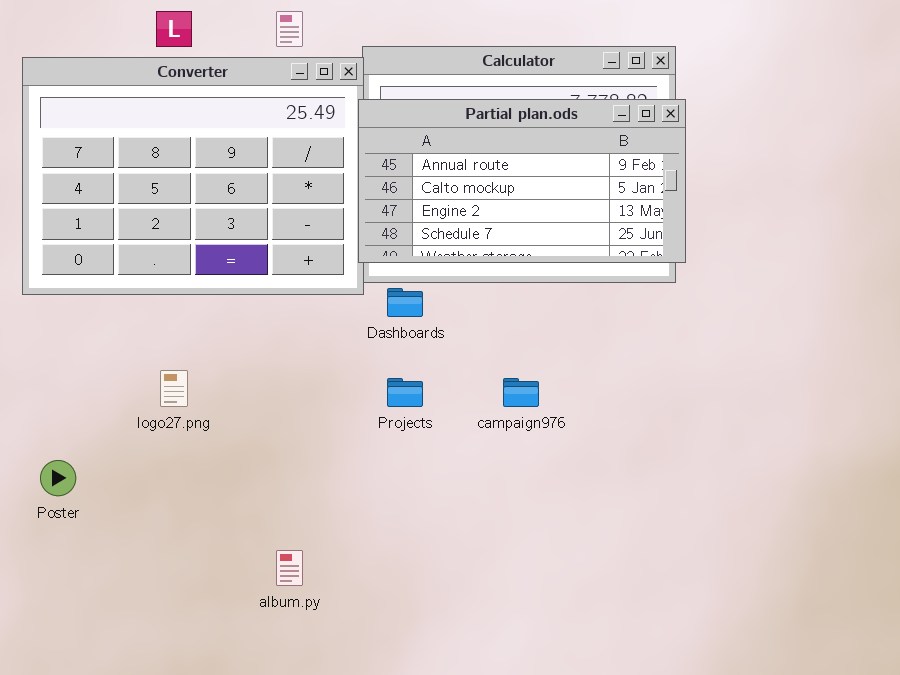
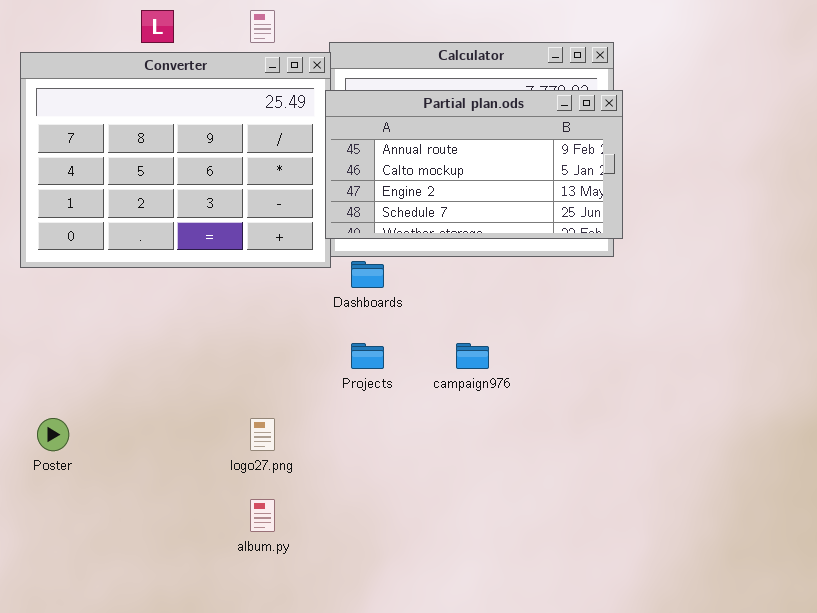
logo27.png: [160,370,188,407] -> [250,418,275,451], moved

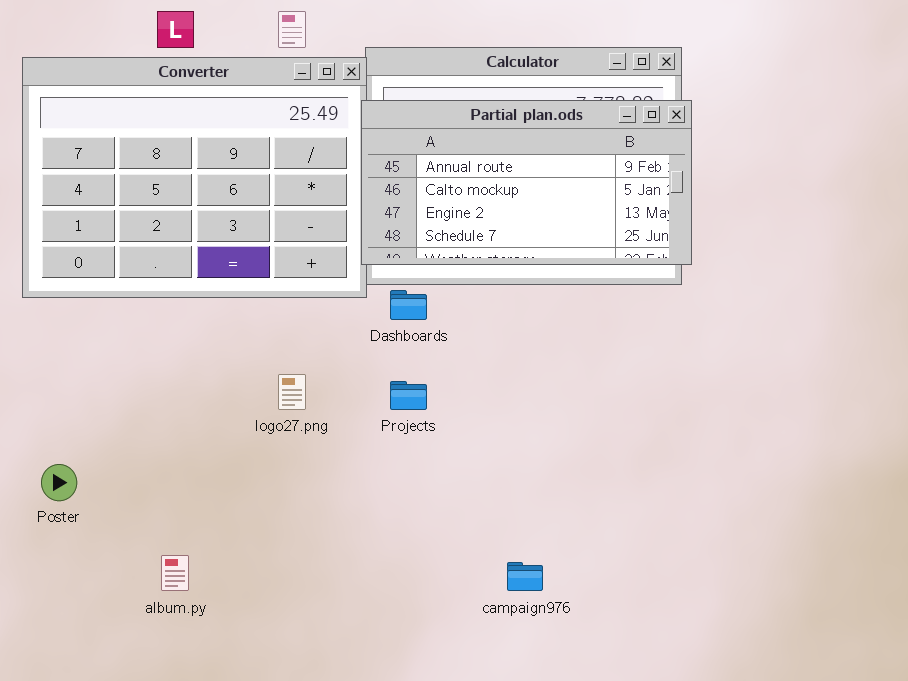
campaign976: [456,343,489,369] -> [507,562,543,591], moved
logo27.png: [250,418,275,451] -> [278,374,306,410], moved
album.py: [250,499,275,532] -> [161,555,189,591], moved

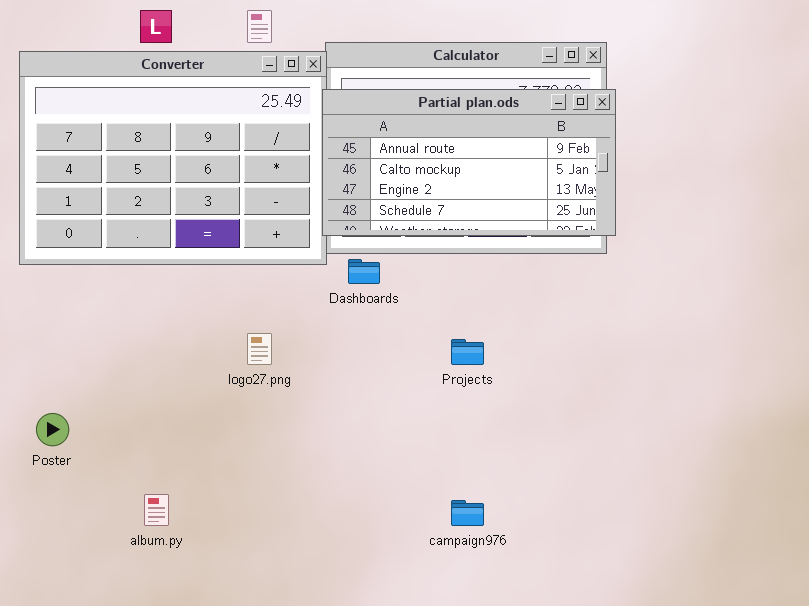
Projects: [390,381,427,410] -> [451,339,484,365], moved

